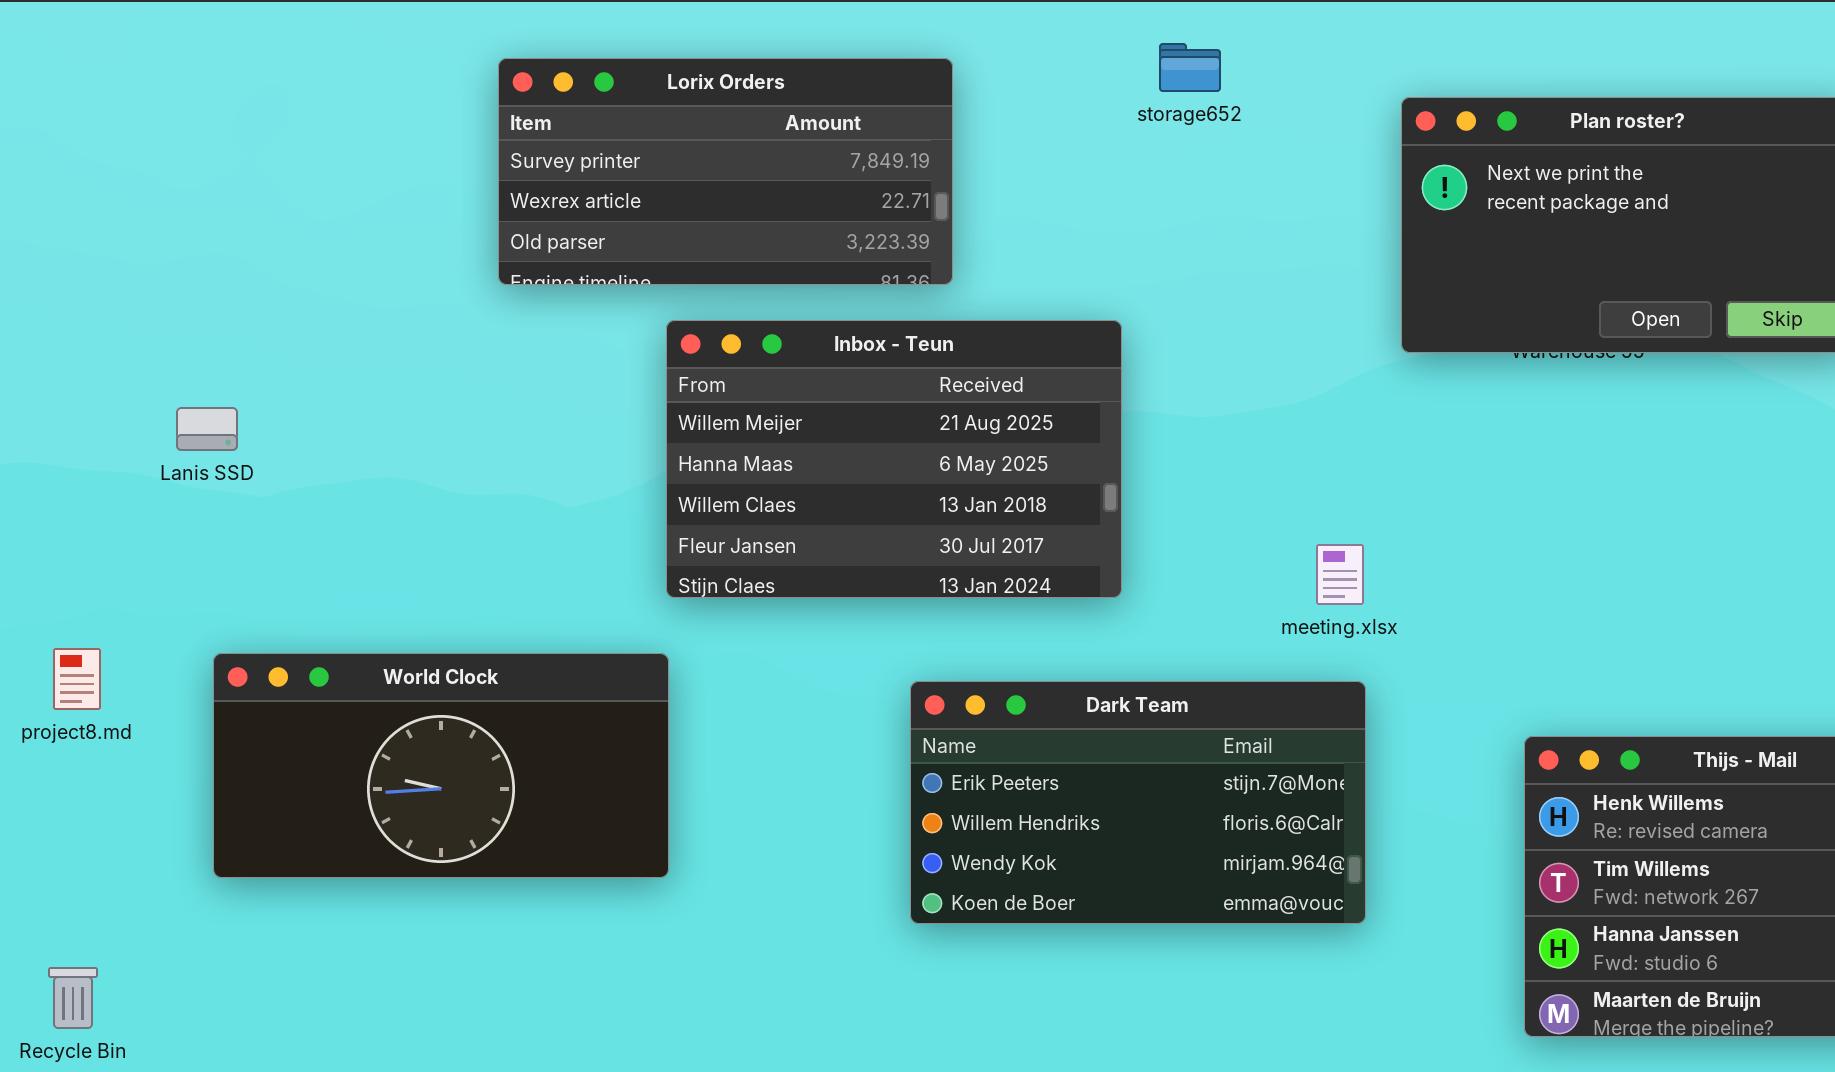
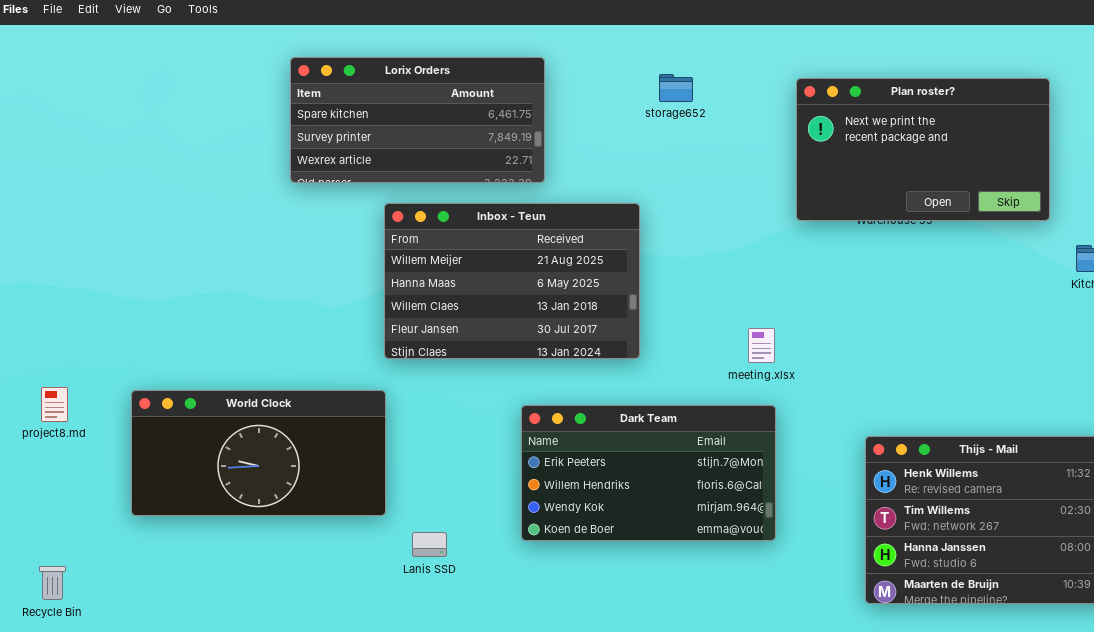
storage652: [1159,43,1221,92] -> [659,74,693,102], moved
Lorix Orders: [498,58,953,285] -> [290,57,545,183], scrolled up 1 row
Lanis SSD: [176,407,238,451] -> [412,532,447,557], moved

